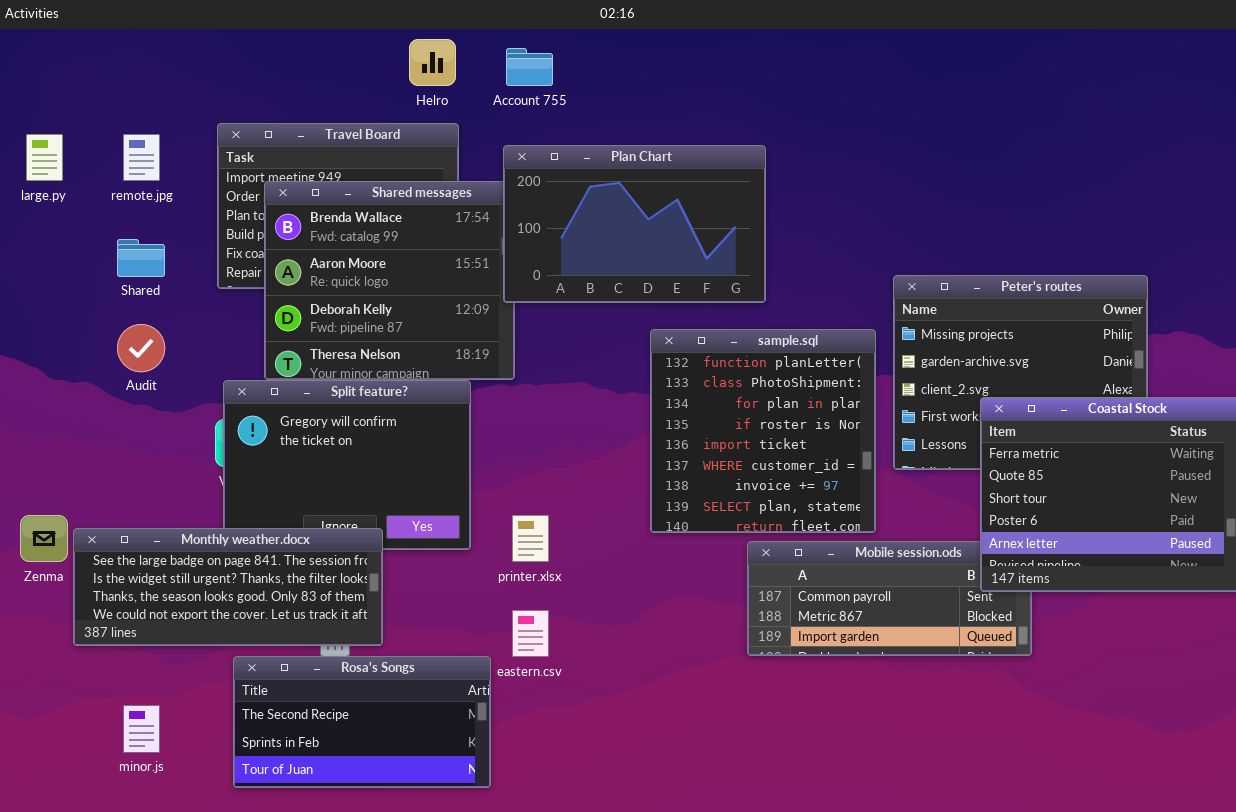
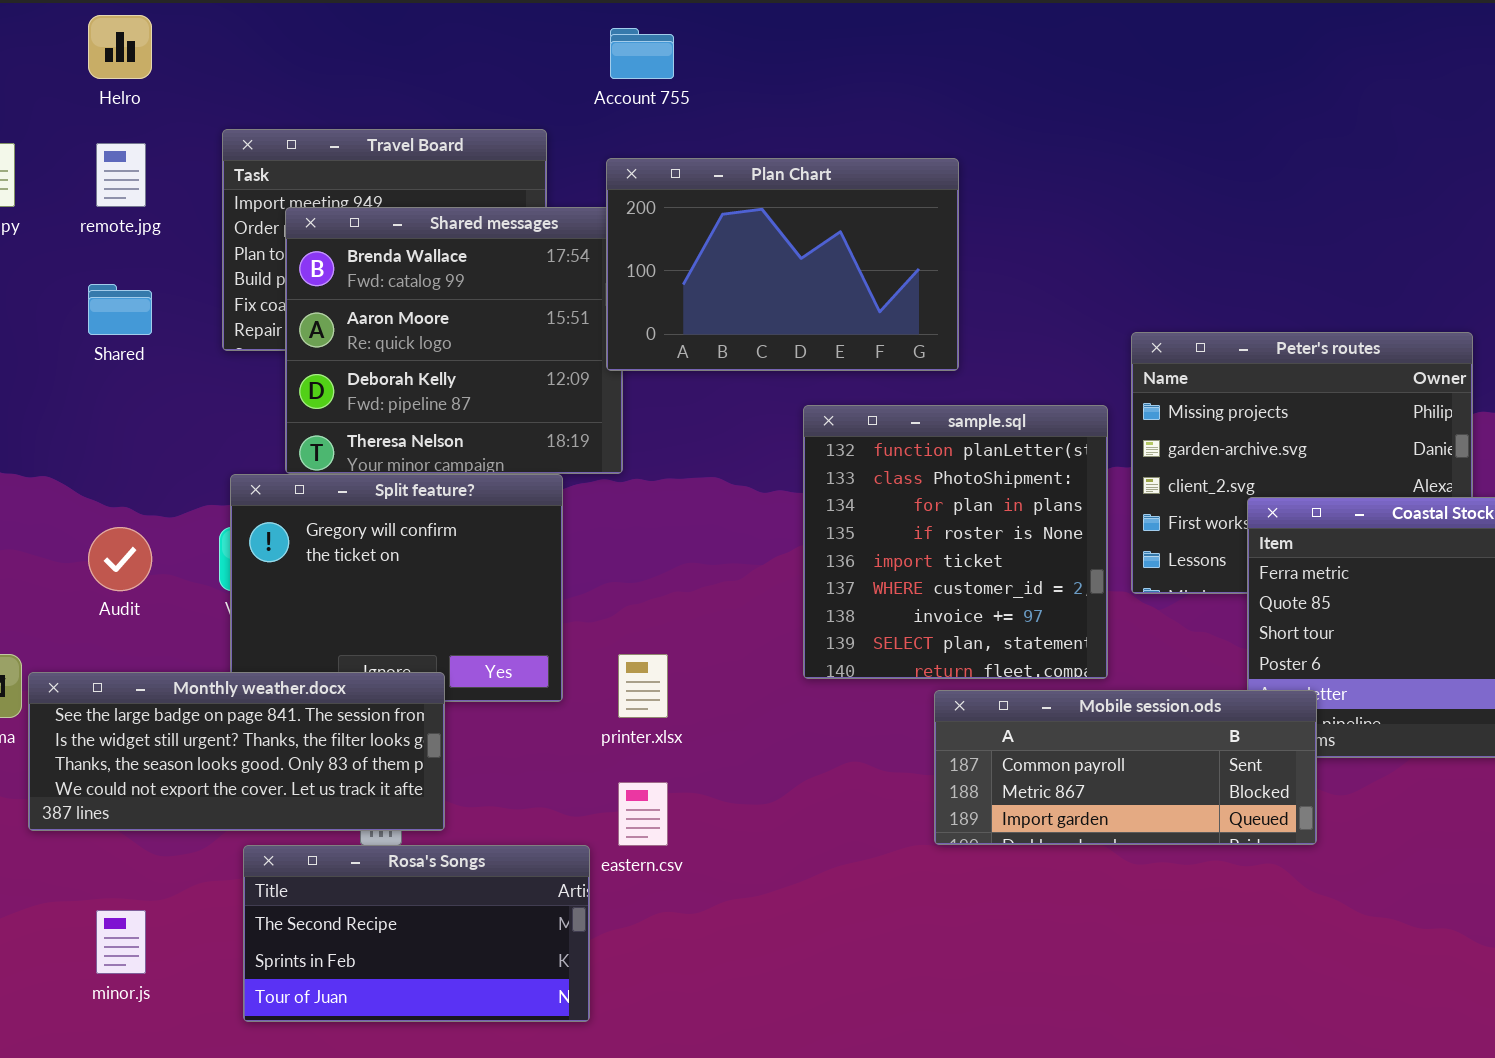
Helro: [409,39,456,86] -> [88,15,152,79], moved
Audit: [117,324,165,372] -> [88,527,152,591], moved
Mobile session.ods: [747,541,1032,656] -> [934,690,1317,845], raised

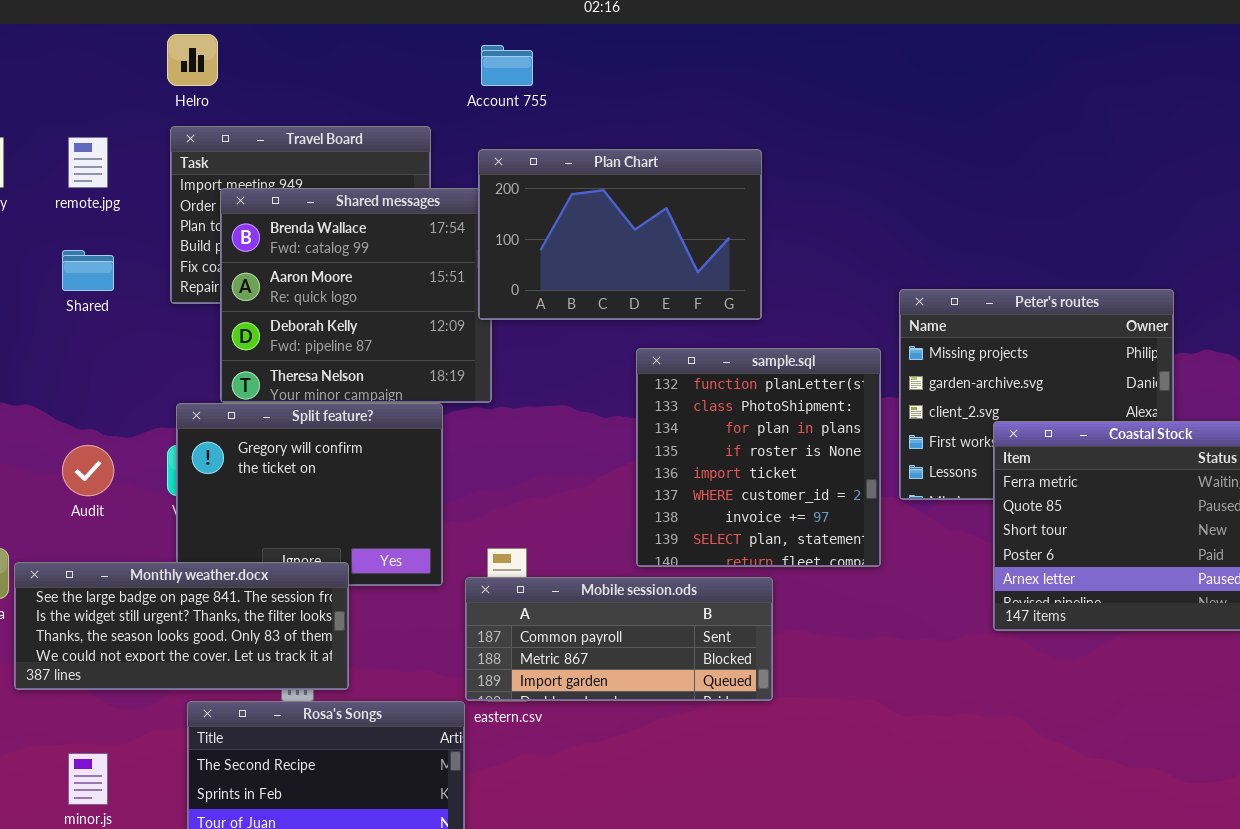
Helro: [88,15,152,79] -> [167,34,218,86], moved
Mobile session.ods: [934,690,1317,845] -> [465,577,773,701], moved

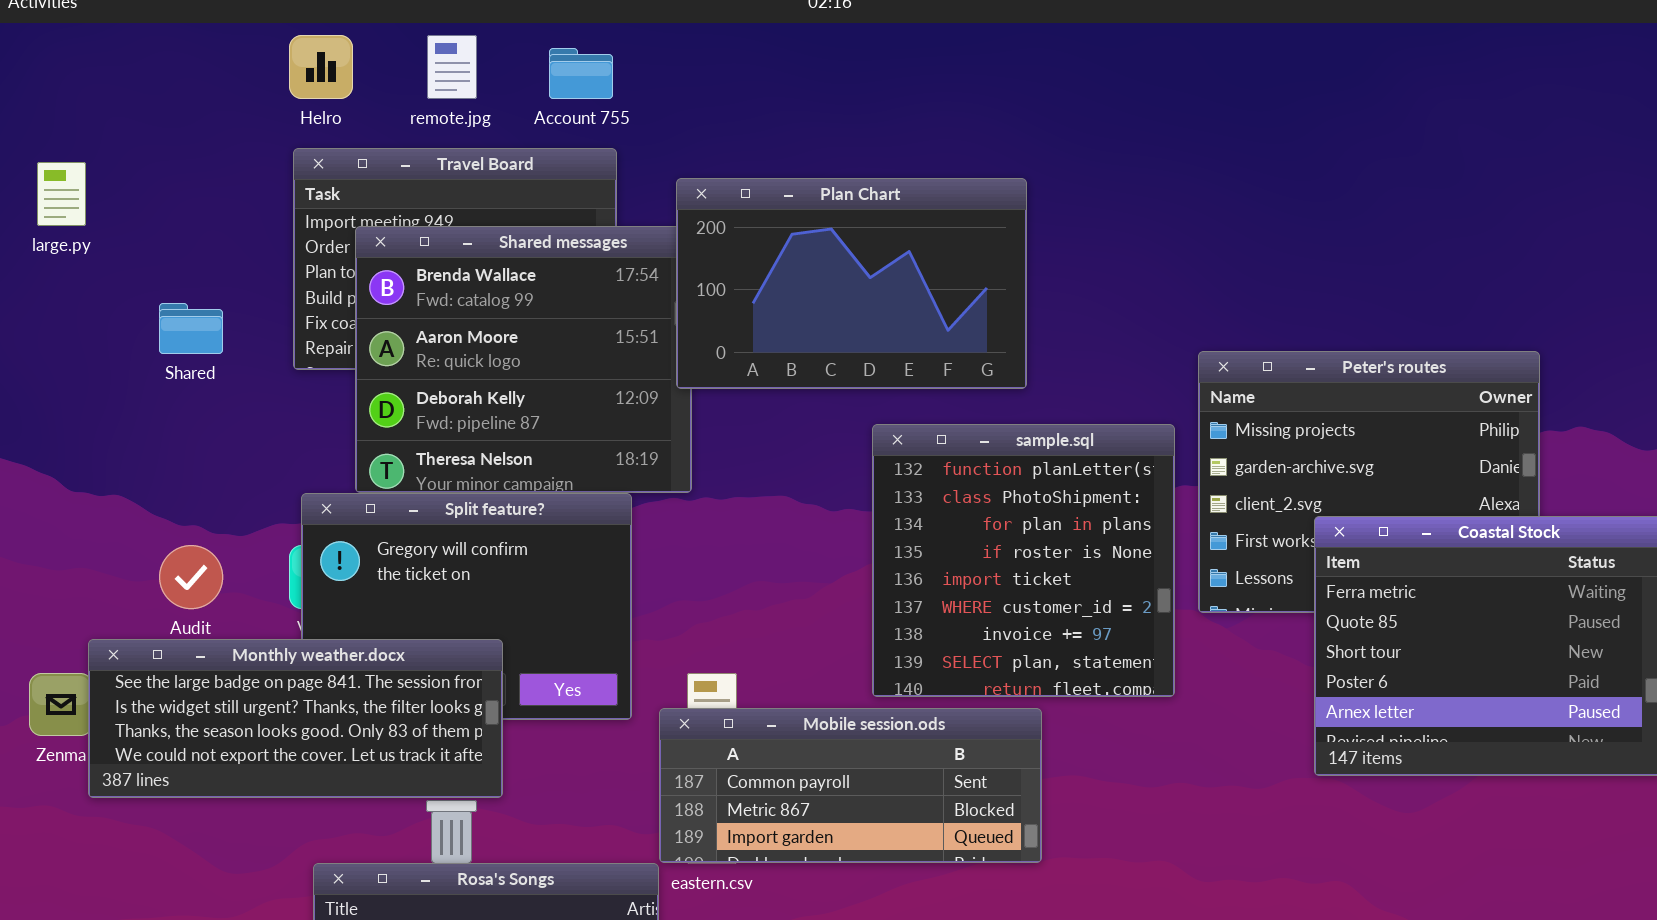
Account 755: [481,45,533,86] -> [549,48,613,99], moved
remote.jpg: [68,137,108,188] -> [427,35,477,99], moved
Monthly weather.docx: [14,562,349,690] -> [88,639,503,798], moved

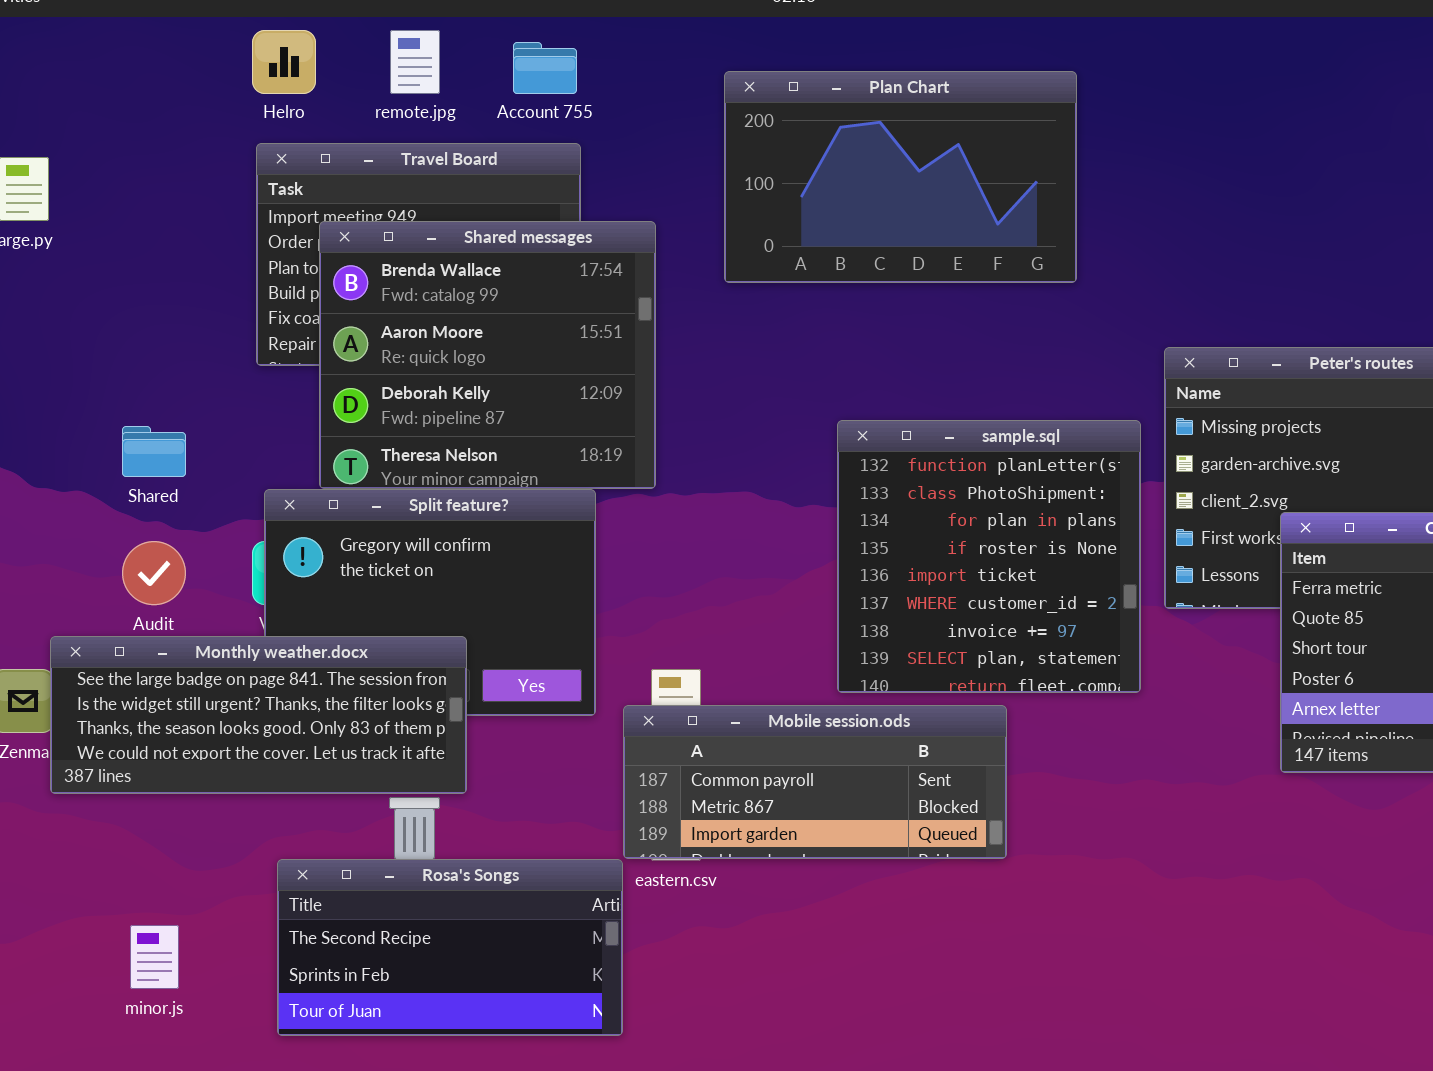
Plan Chart: [676,178,1027,389] -> [724,71,1077,283], moved
Shared: [159,303,223,354] -> [122,426,186,477], moved

